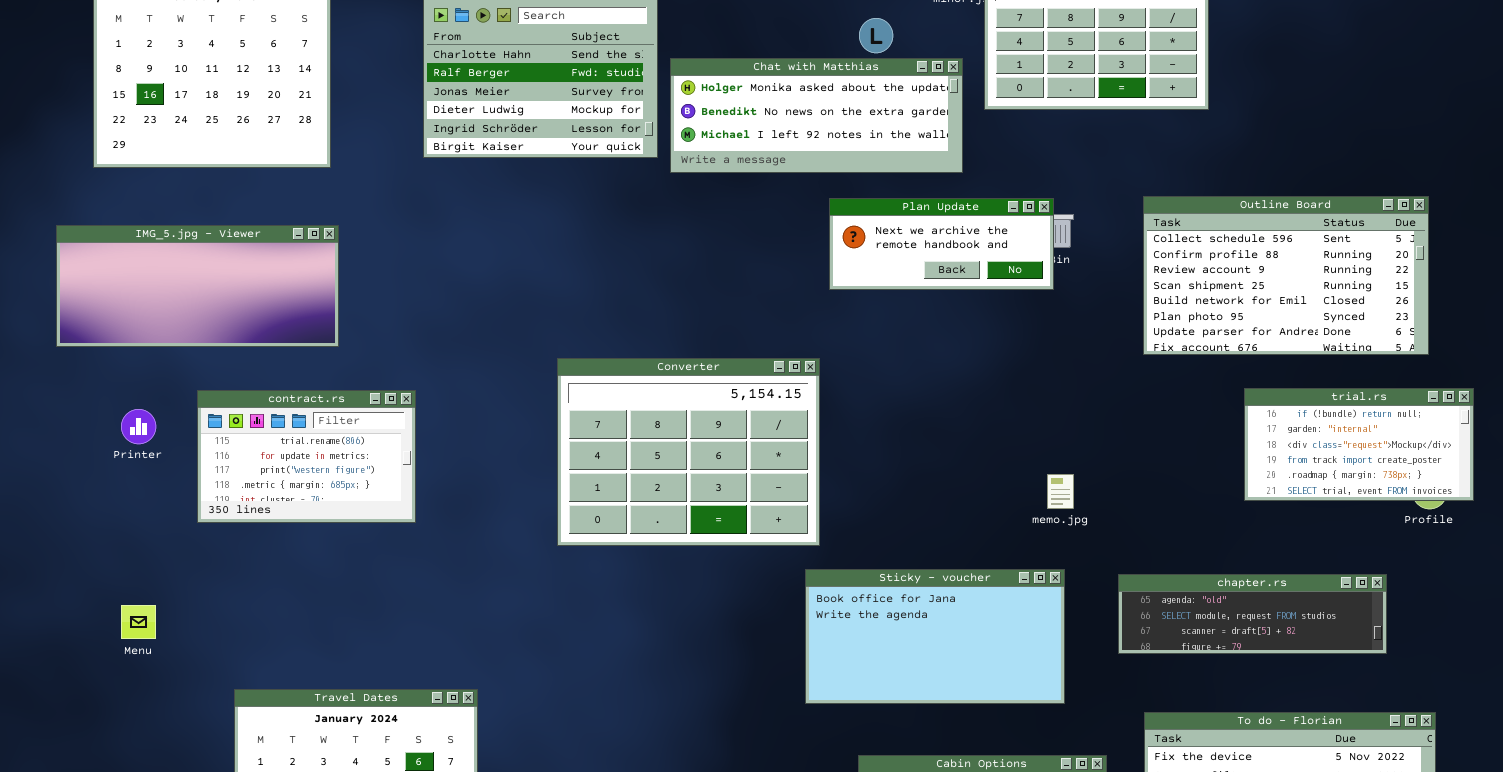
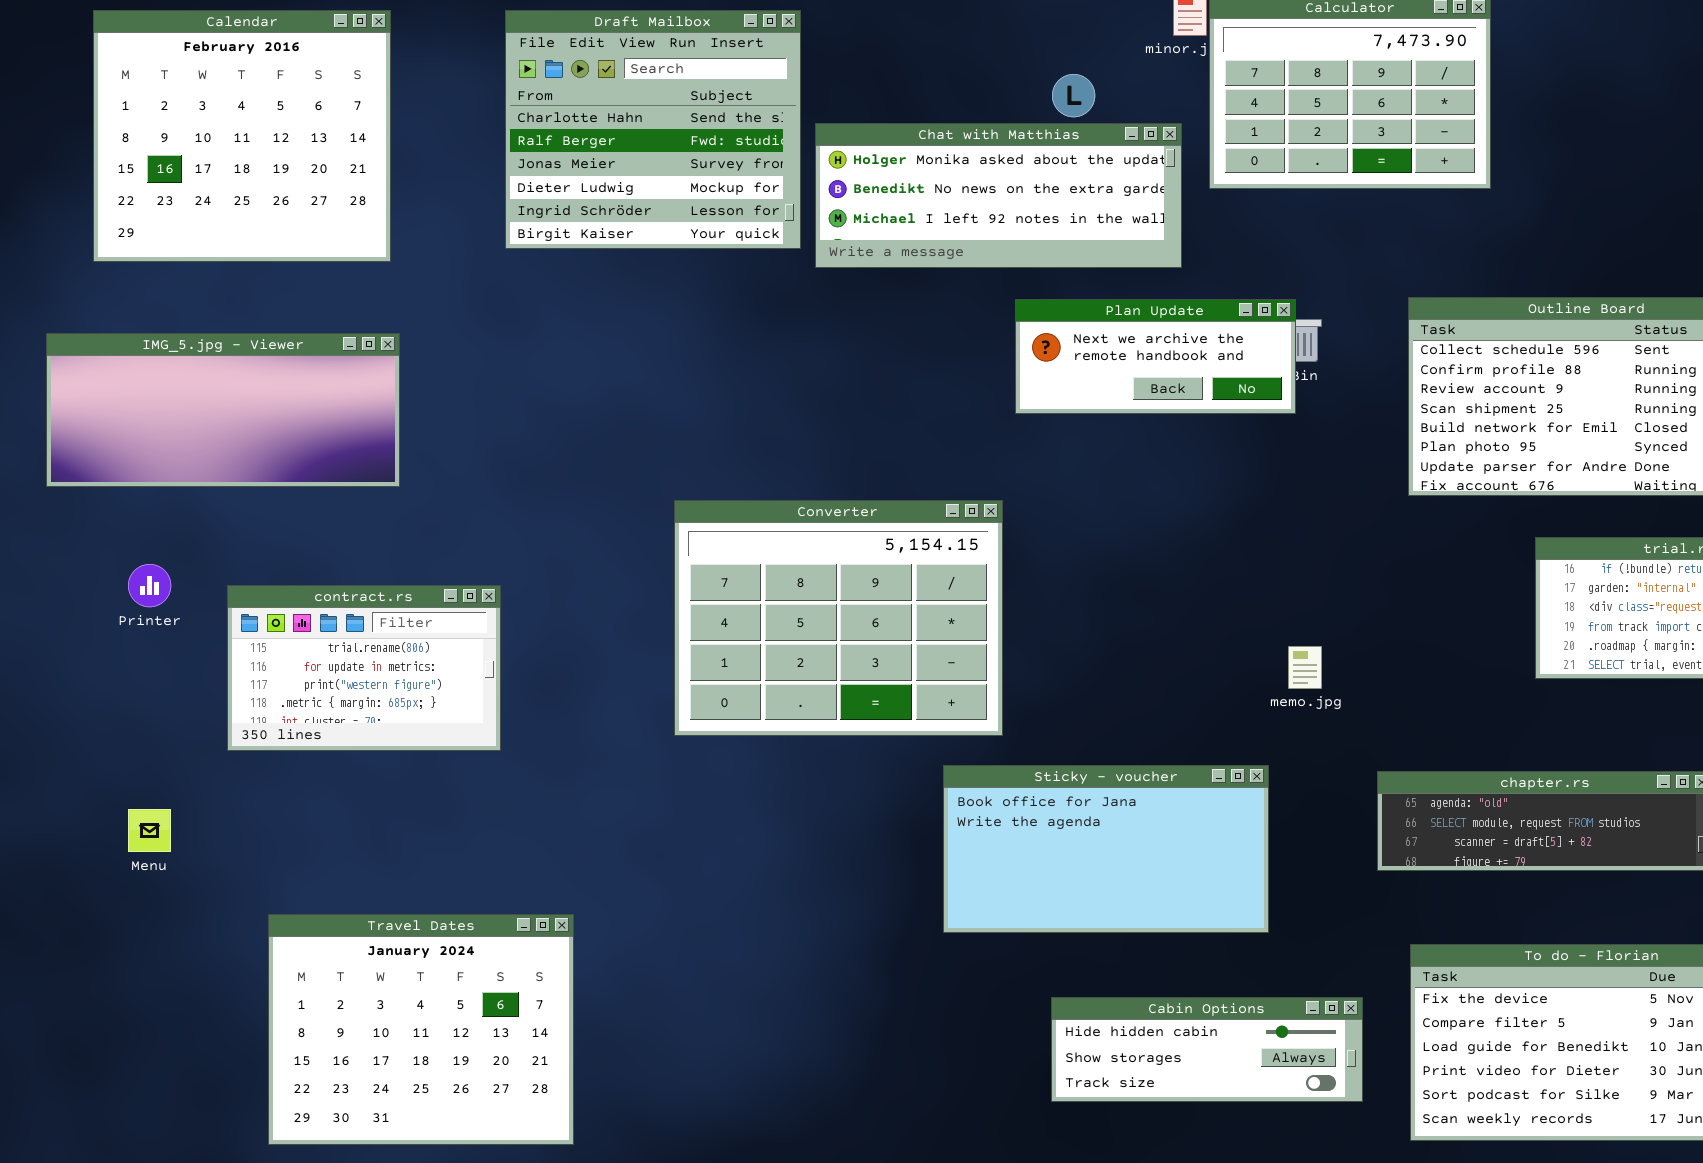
contract.rs: [197,390,416,523] -> [227,585,501,751], moved
Sticky - voucher: [805,569,1065,704] -> [943,765,1269,933], moved

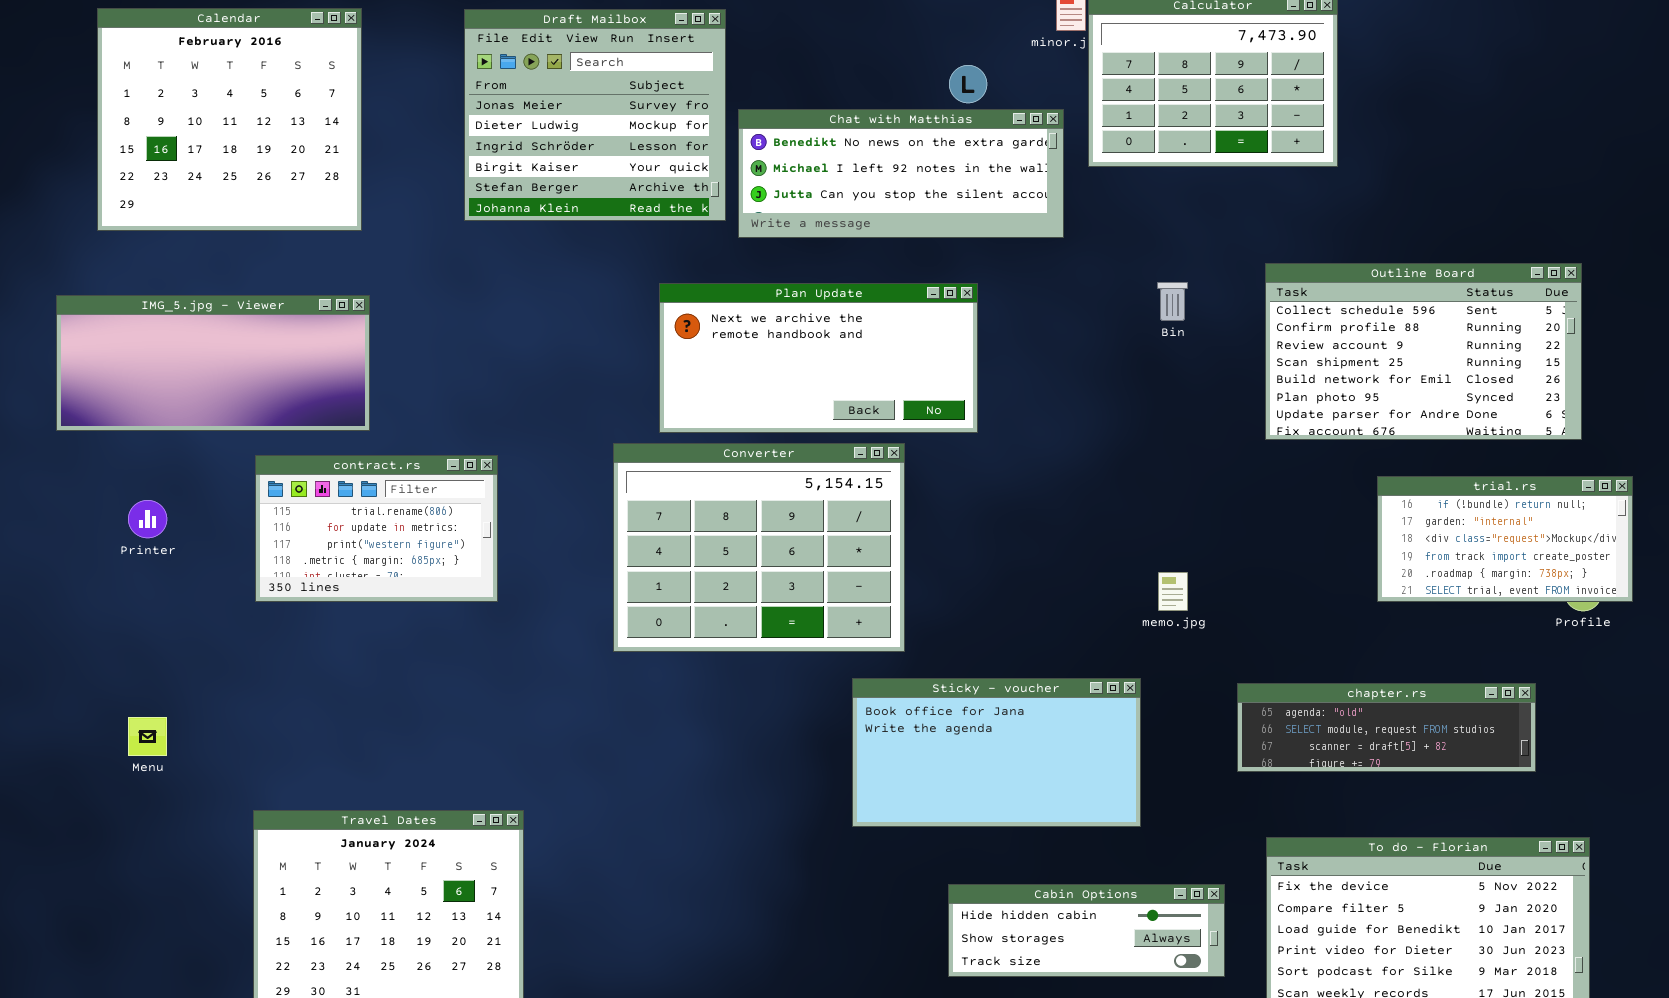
Draft Mailbox: [505,10,801,249] -> [464,9,726,221], scrolled down 2 rows
Chat with Matthias: [815,123,1182,268] -> [738,109,1064,238], scrolled down 1 row
Plan Update: [1015,299,1296,414] -> [659,283,978,433], moved, resized
contract.rs: [227,585,501,751] -> [255,455,498,602], moved

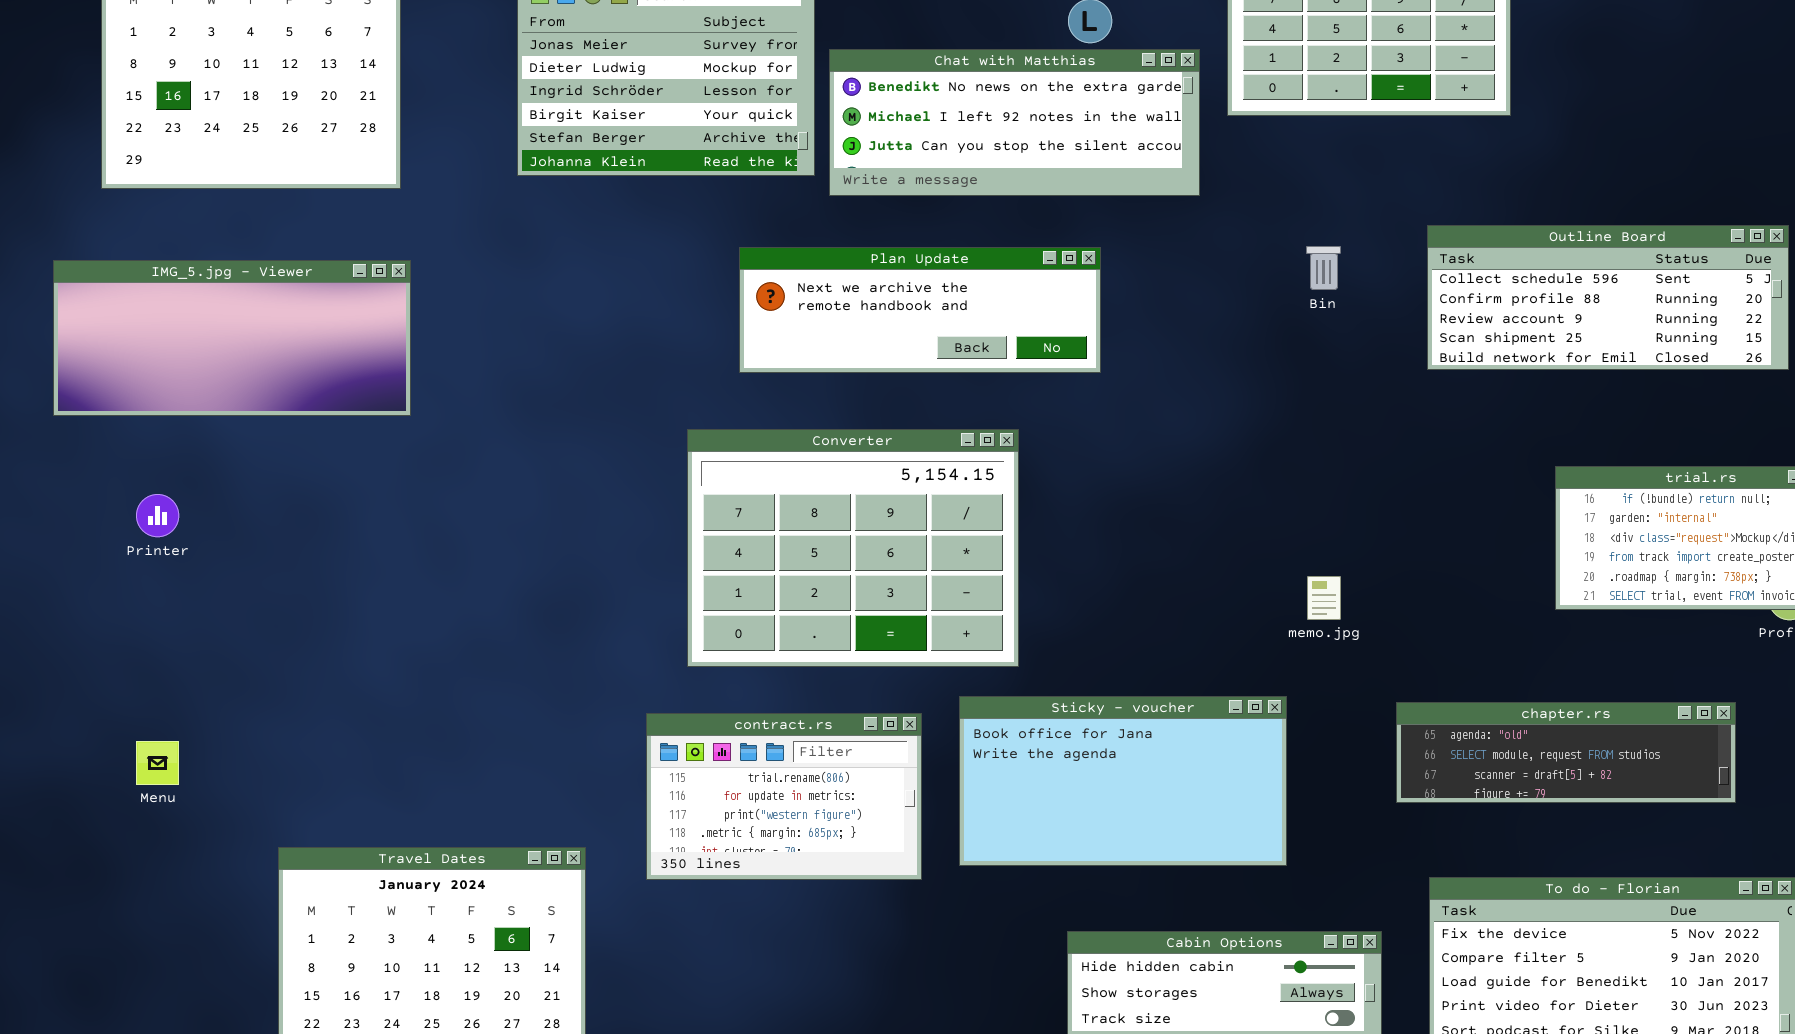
Outline Board: [1265,263,1582,440] -> [1427,225,1789,370], resized
Plan Update: [659,283,978,433] -> [739,247,1101,373], resized
contract.rs: [255,455,498,602] -> [646,713,922,880], moved

